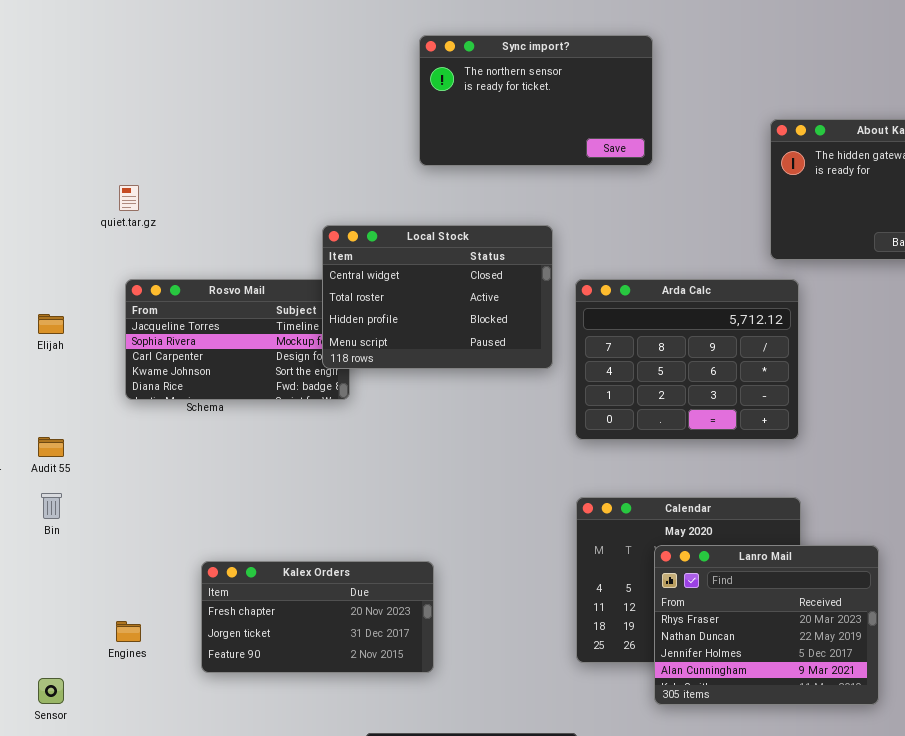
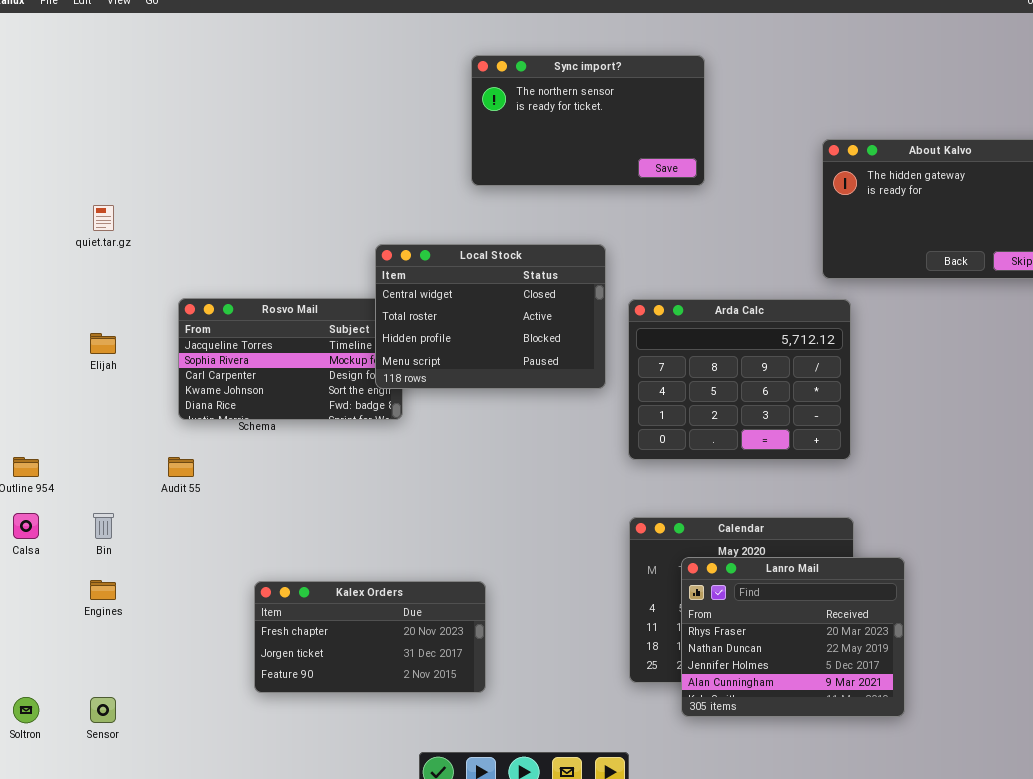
quiet.tar.gz: [119,185,139,211] -> [93,205,114,231], moved
Audit 55: [38,437,64,457] -> [168,457,194,477], moved
Lanro Mail: [654,545,879,705] -> [681,557,905,717], moved
Engines: [116,621,141,642] -> [90,580,116,600], moved

